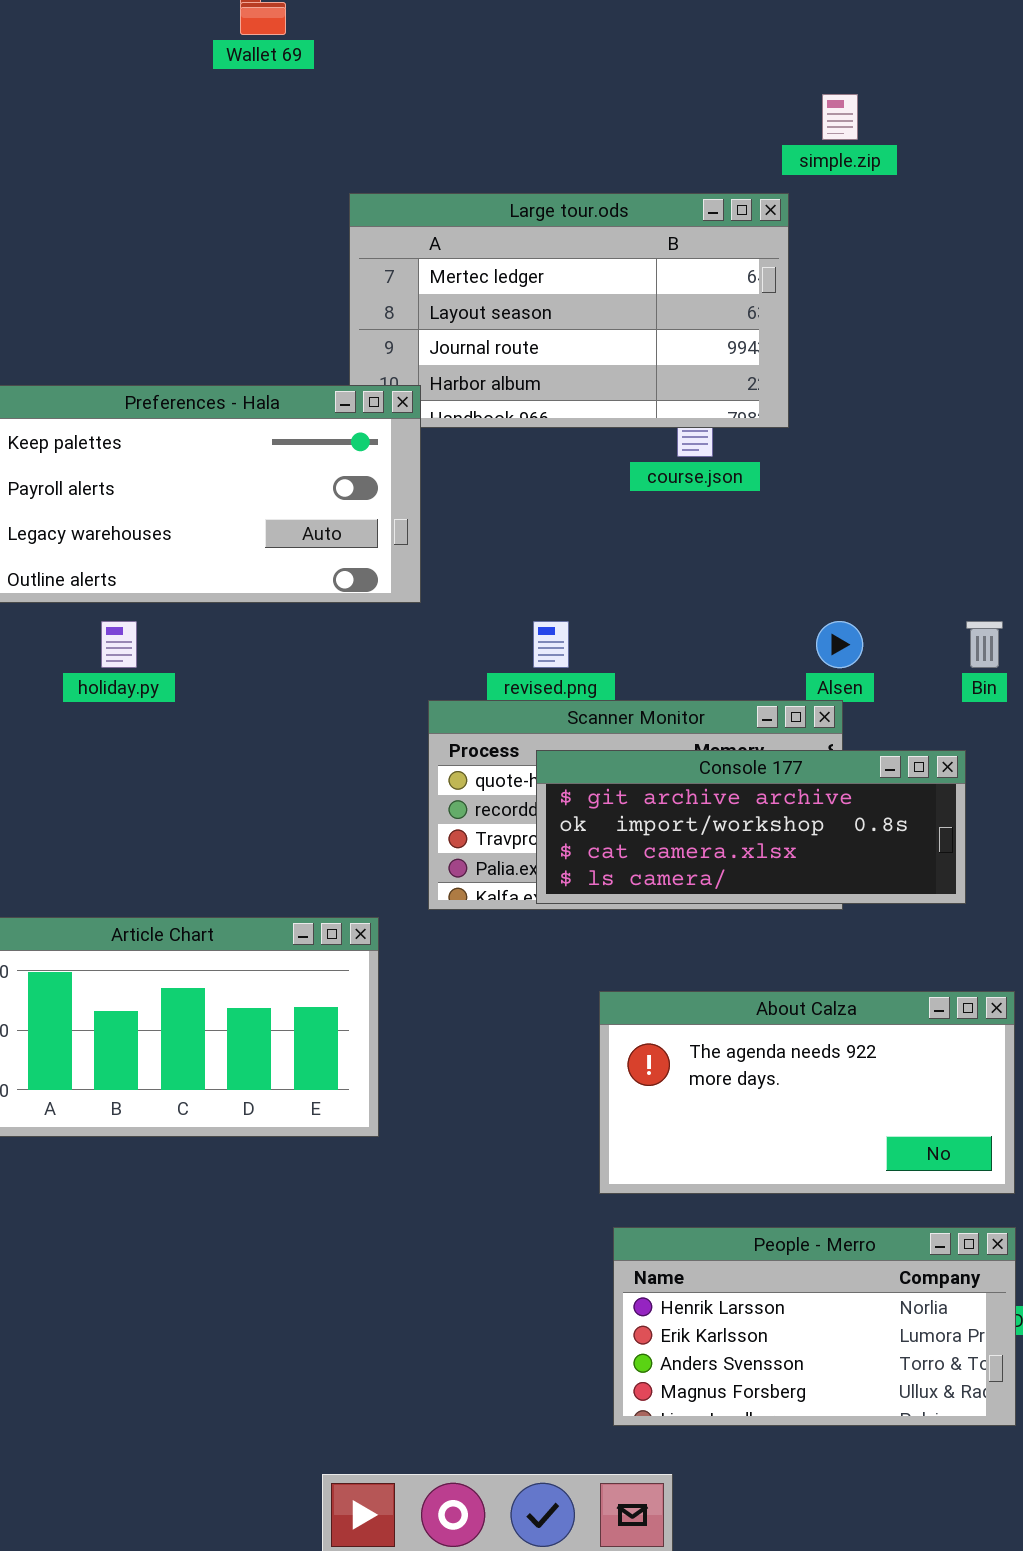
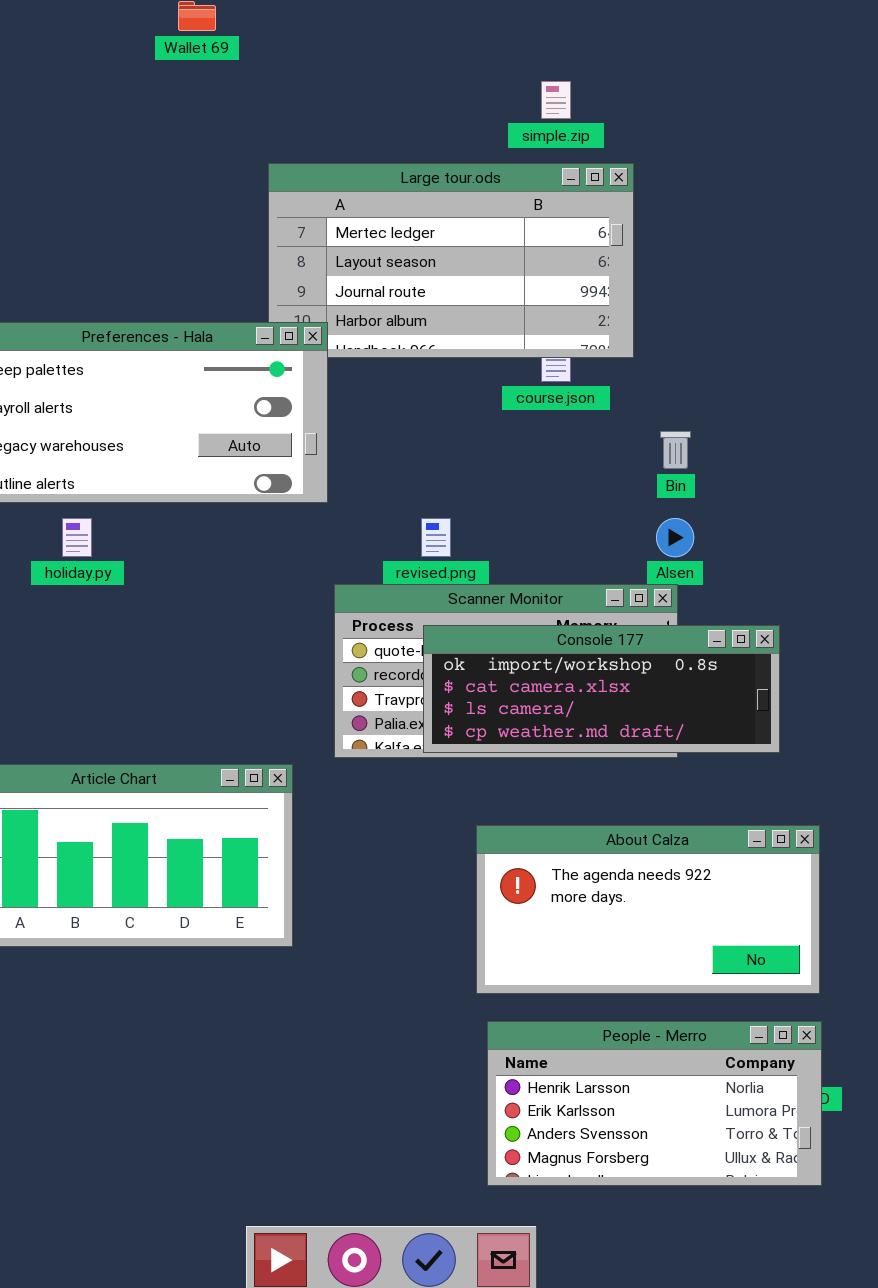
simple.zip: [822,94,858,140] -> [541,81,571,119], moved
Bin: [966,621,1003,668] -> [660,431,691,469], moved
Console 177: [536,750,966,904] -> [423,625,780,753], scrolled down 1 row

